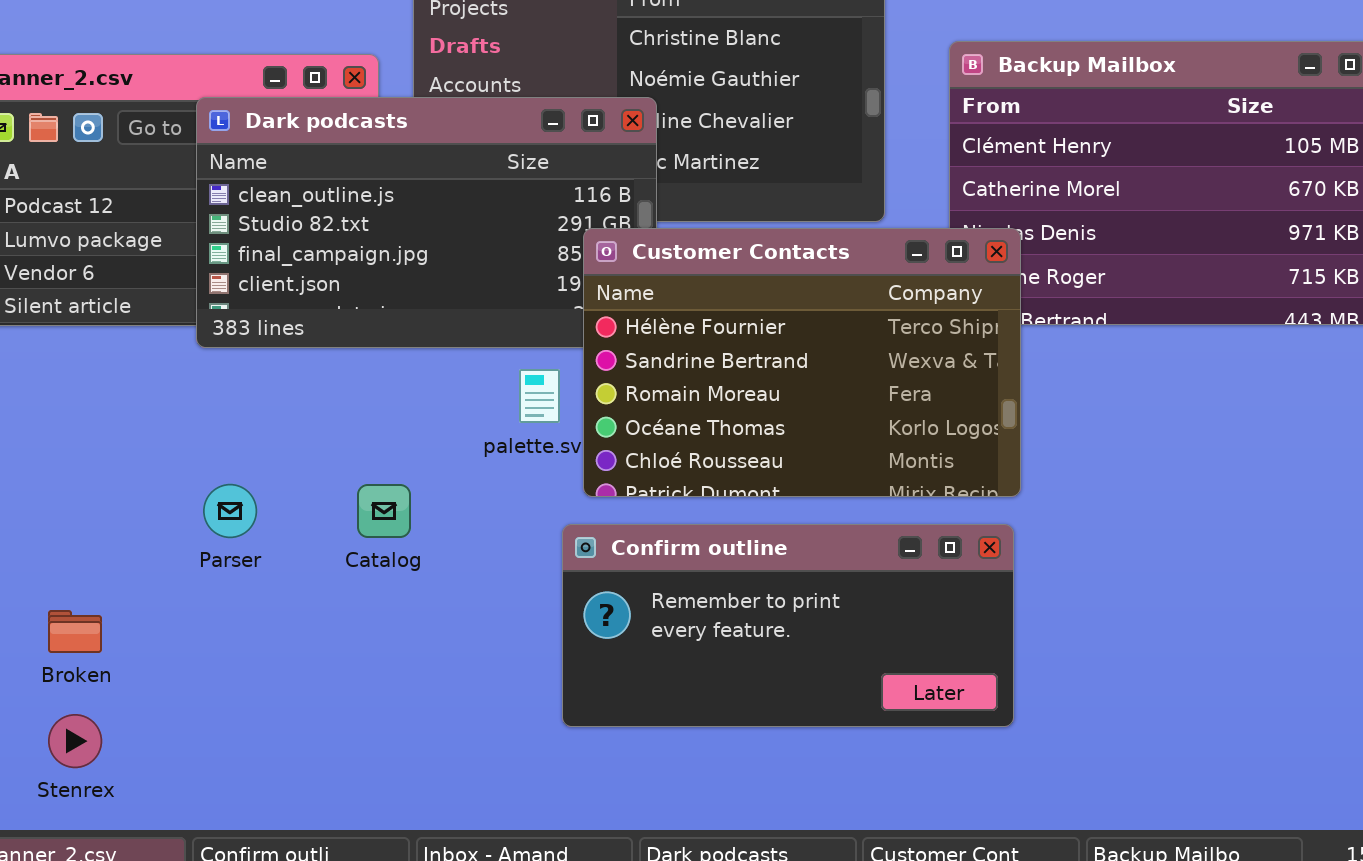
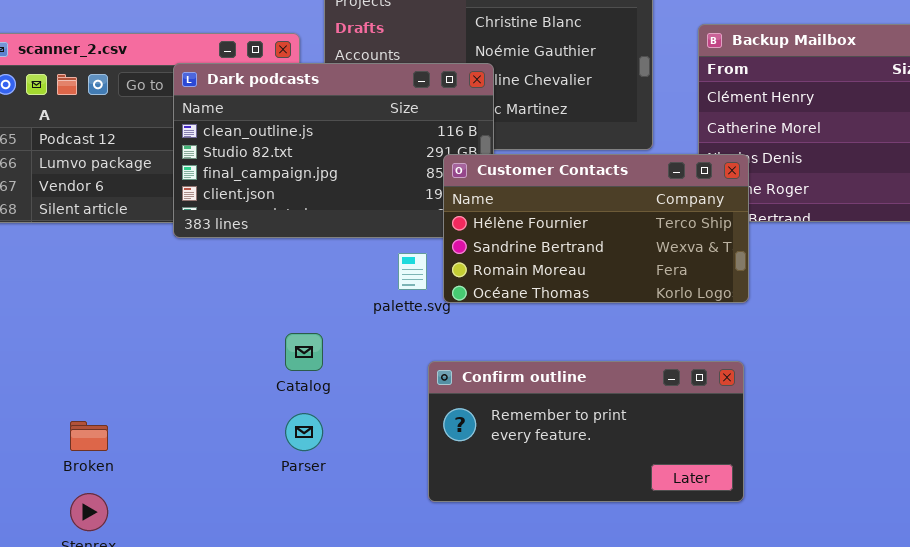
Customer Contacts: [583,228,1021,497] -> [443,154,749,303], resized
Parser: [203,484,257,538] -> [285,413,323,451], moved

